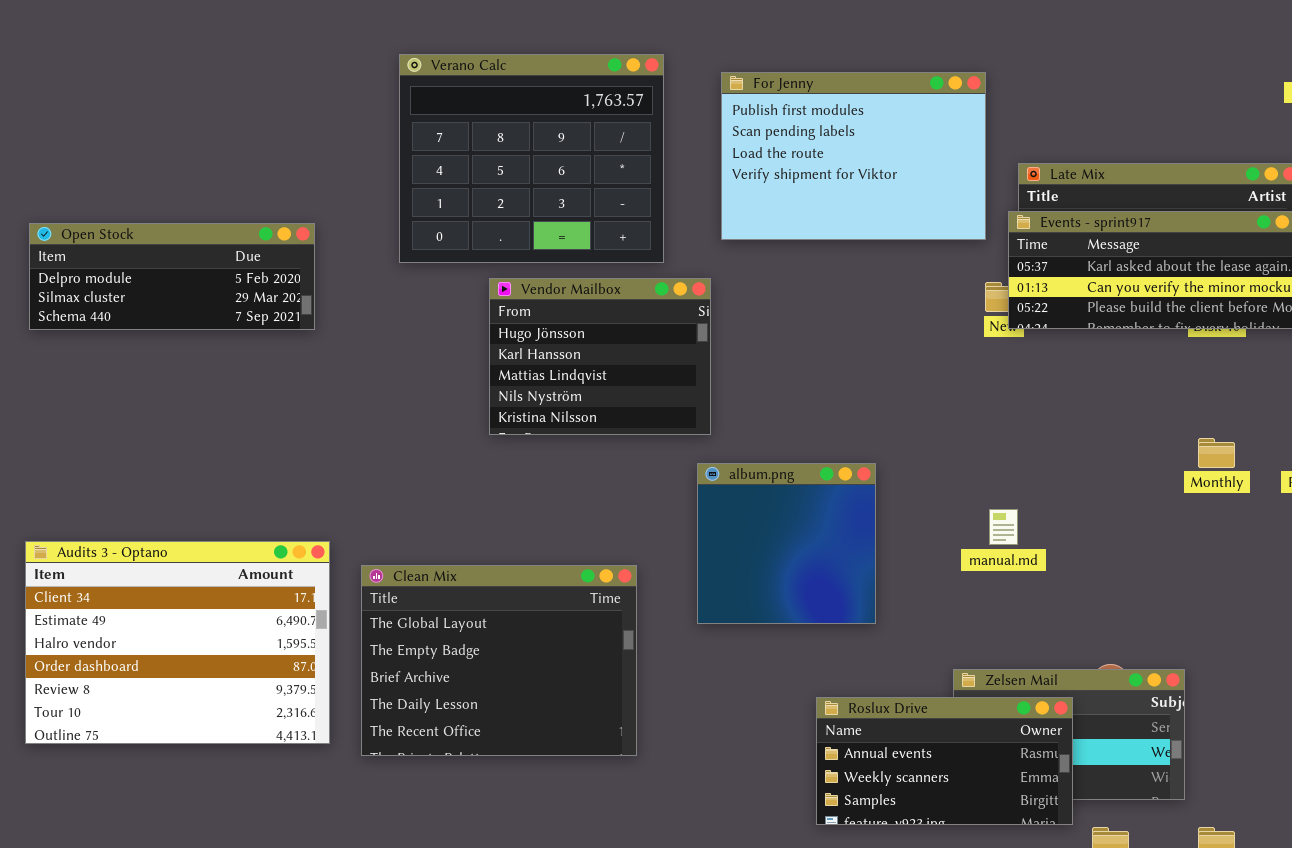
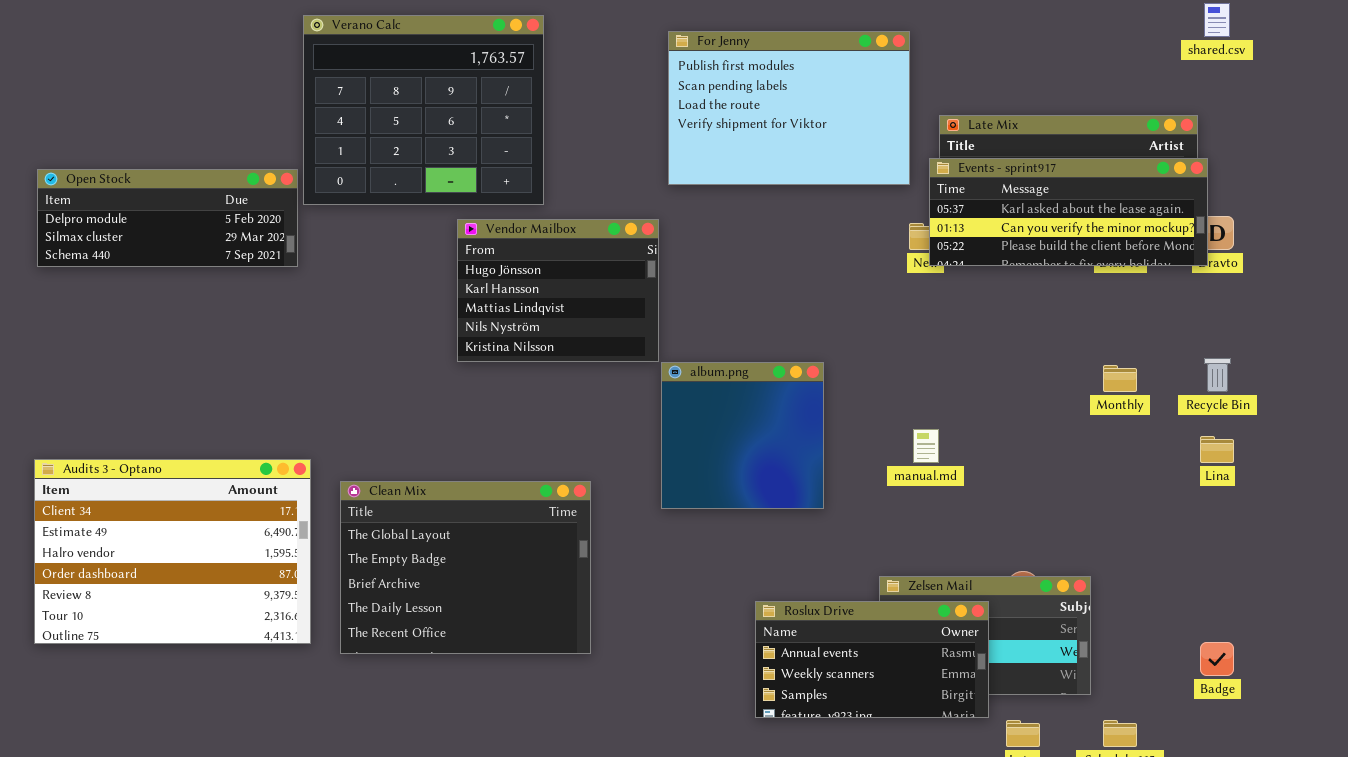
Verano Calc: [399,54,664,263] -> [303,15,544,205], moved
album.png: [697,463,876,624] -> [661,362,824,509], moved

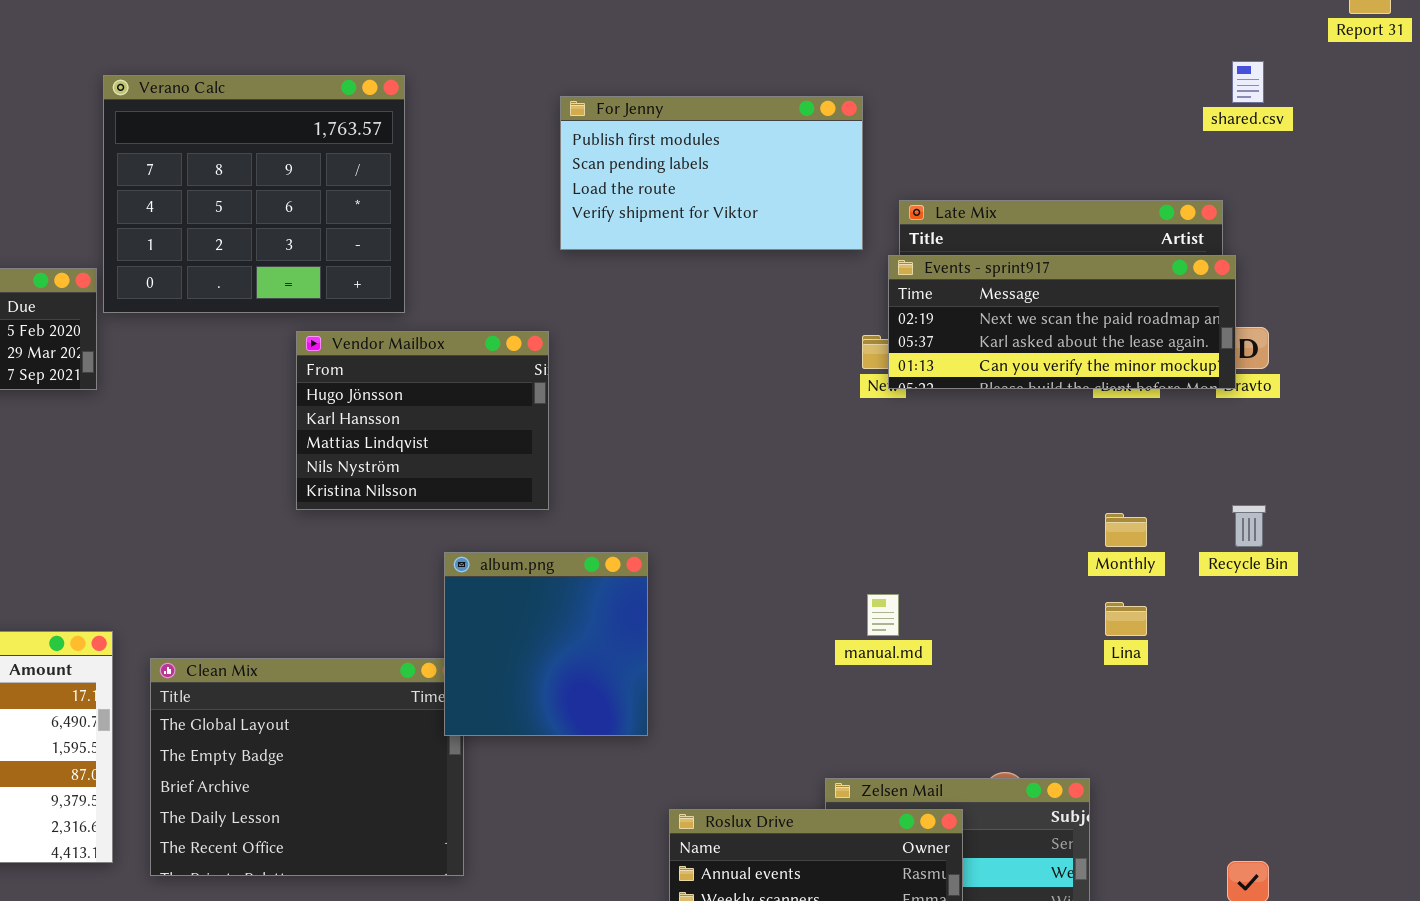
For Jenny: [668,31,910,185] -> [560,96,863,250], resized
Events - sprint917: [929,158,1208,266] -> [888,255,1236,389], scrolled up 1 row
album.png: [661,362,824,509] -> [444,552,648,736], moved
Lina: [1200,436,1234,463] -> [1105,602,1147,636], moved

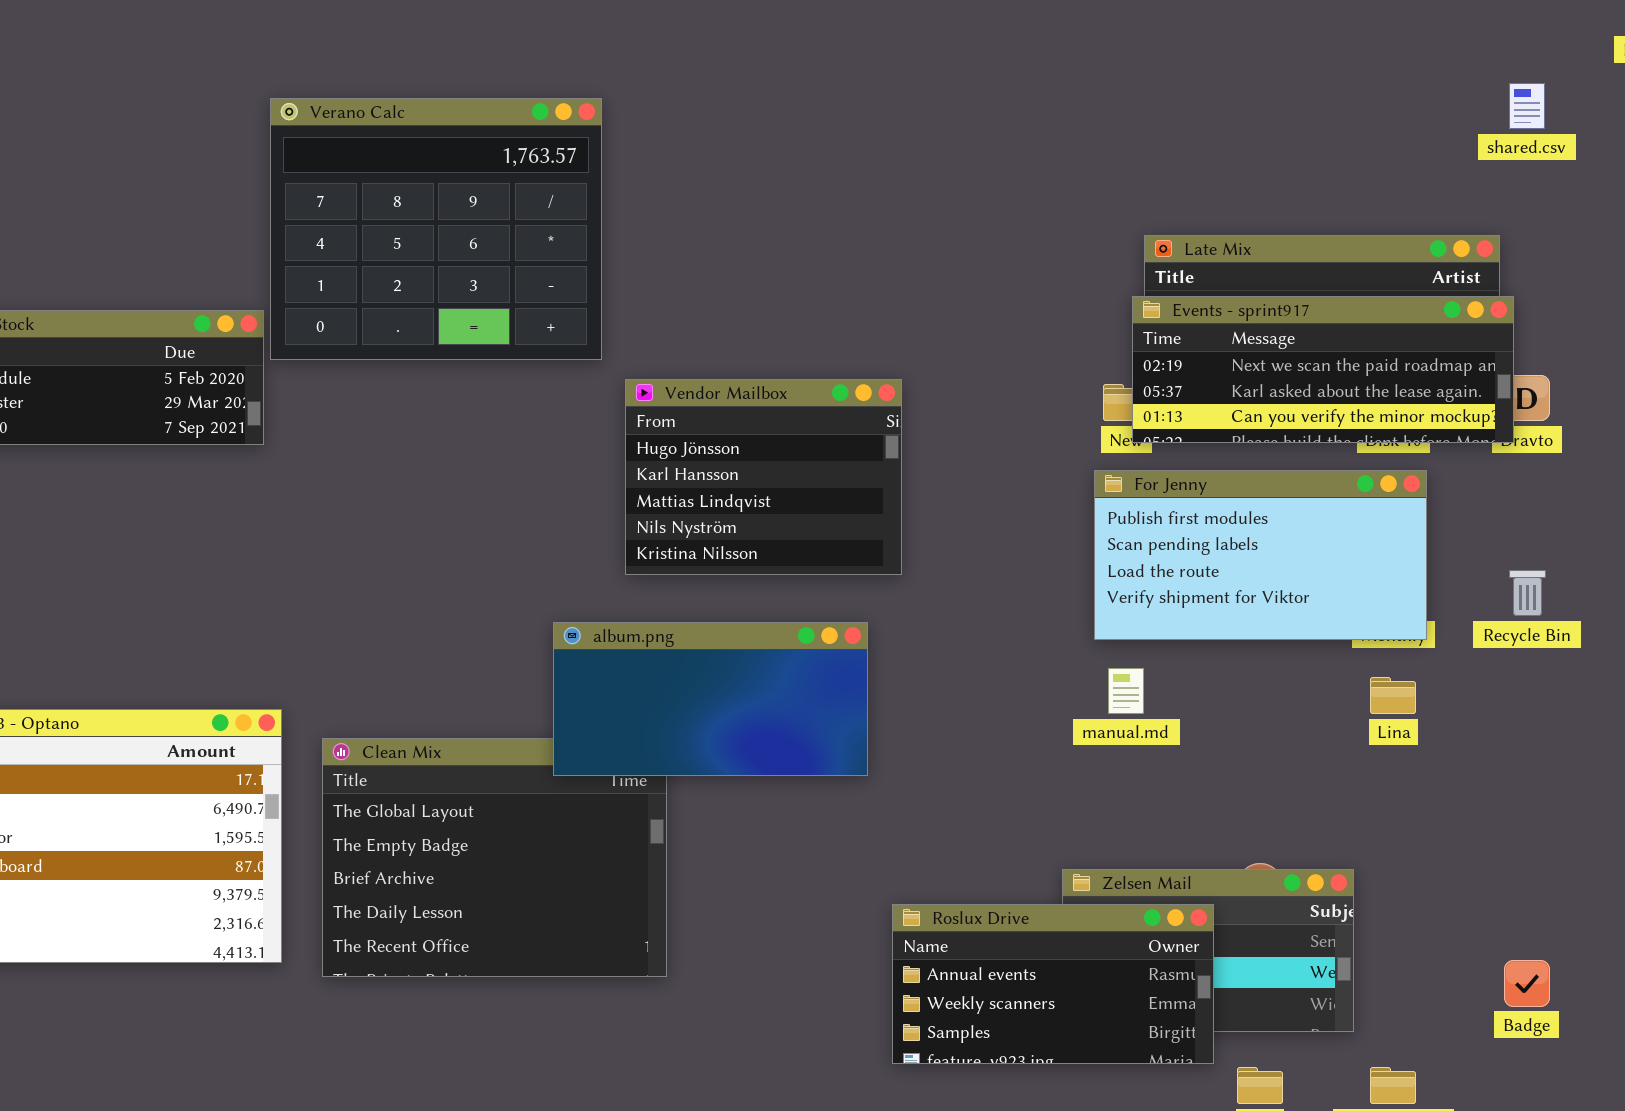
For Jenny: [560,96,863,250] -> [1094,470,1427,640], moved
Vendor Mailbox: [296,331,549,510] -> [625,379,902,575], moved
album.png: [444,552,648,736] -> [553,622,868,776], resized

